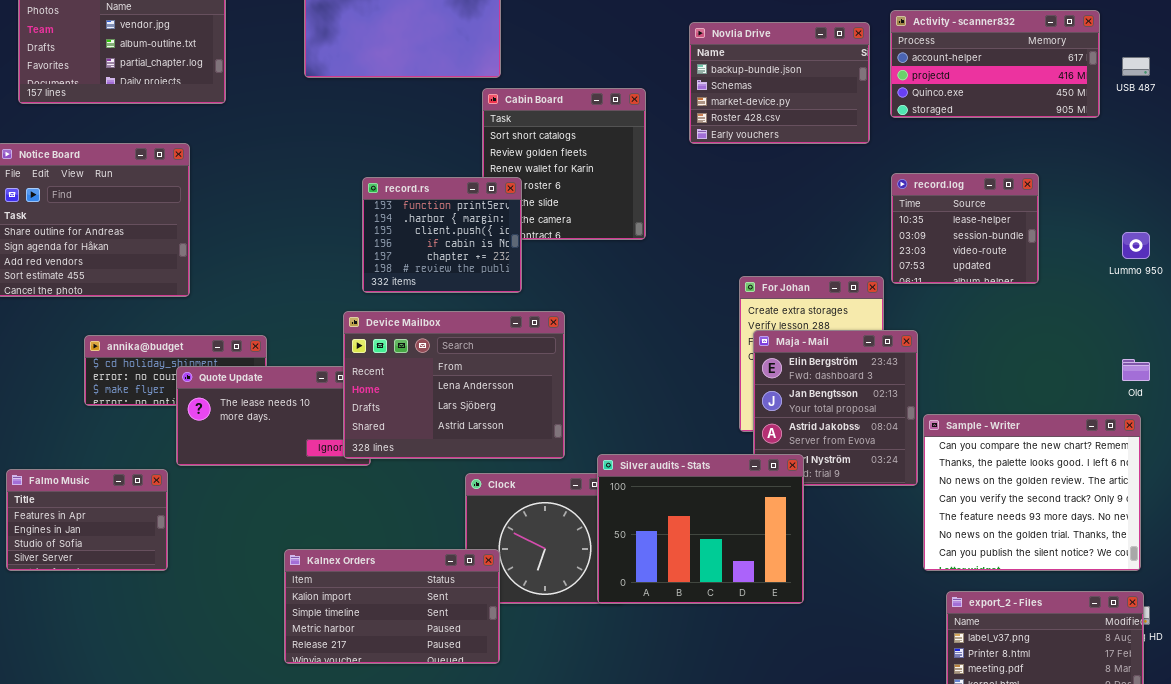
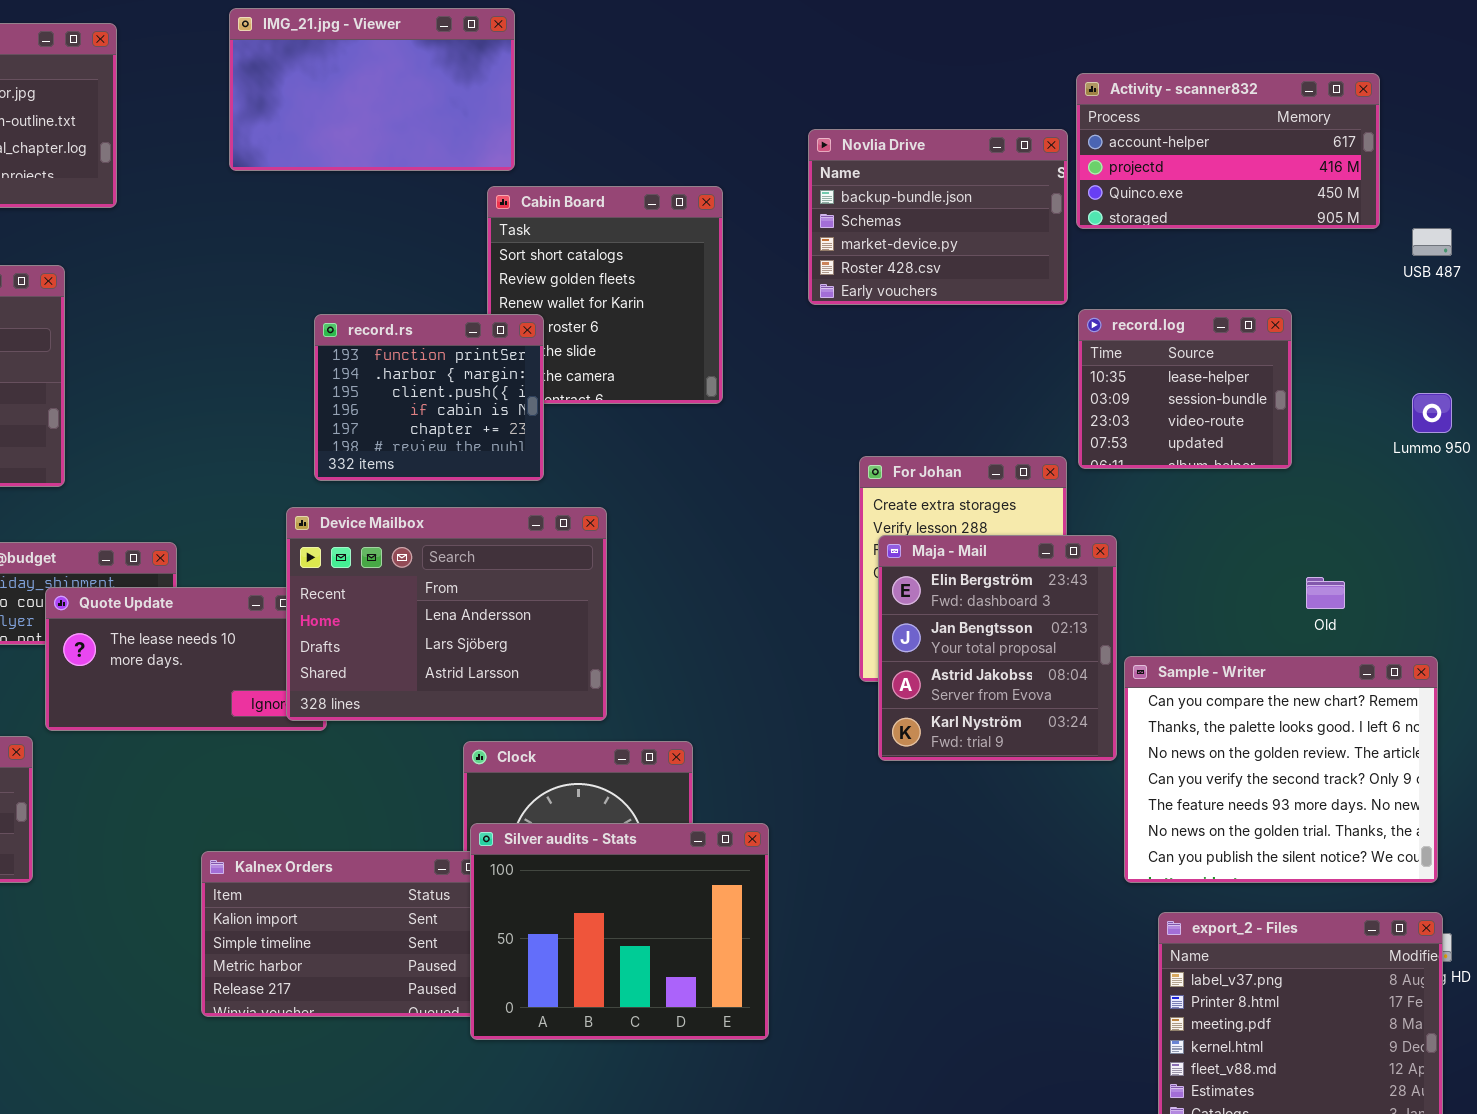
Novlia Drive: [689,22,870,144] -> [808,129,1068,305], moved
USB 487: [1122,57,1150,76] -> [1412,228,1452,256], moved
Old: [1122,359,1150,381] -> [1306,577,1345,609], moved
Silver audits - Stats: [597,454,804,604] -> [470,823,769,1040], moved

